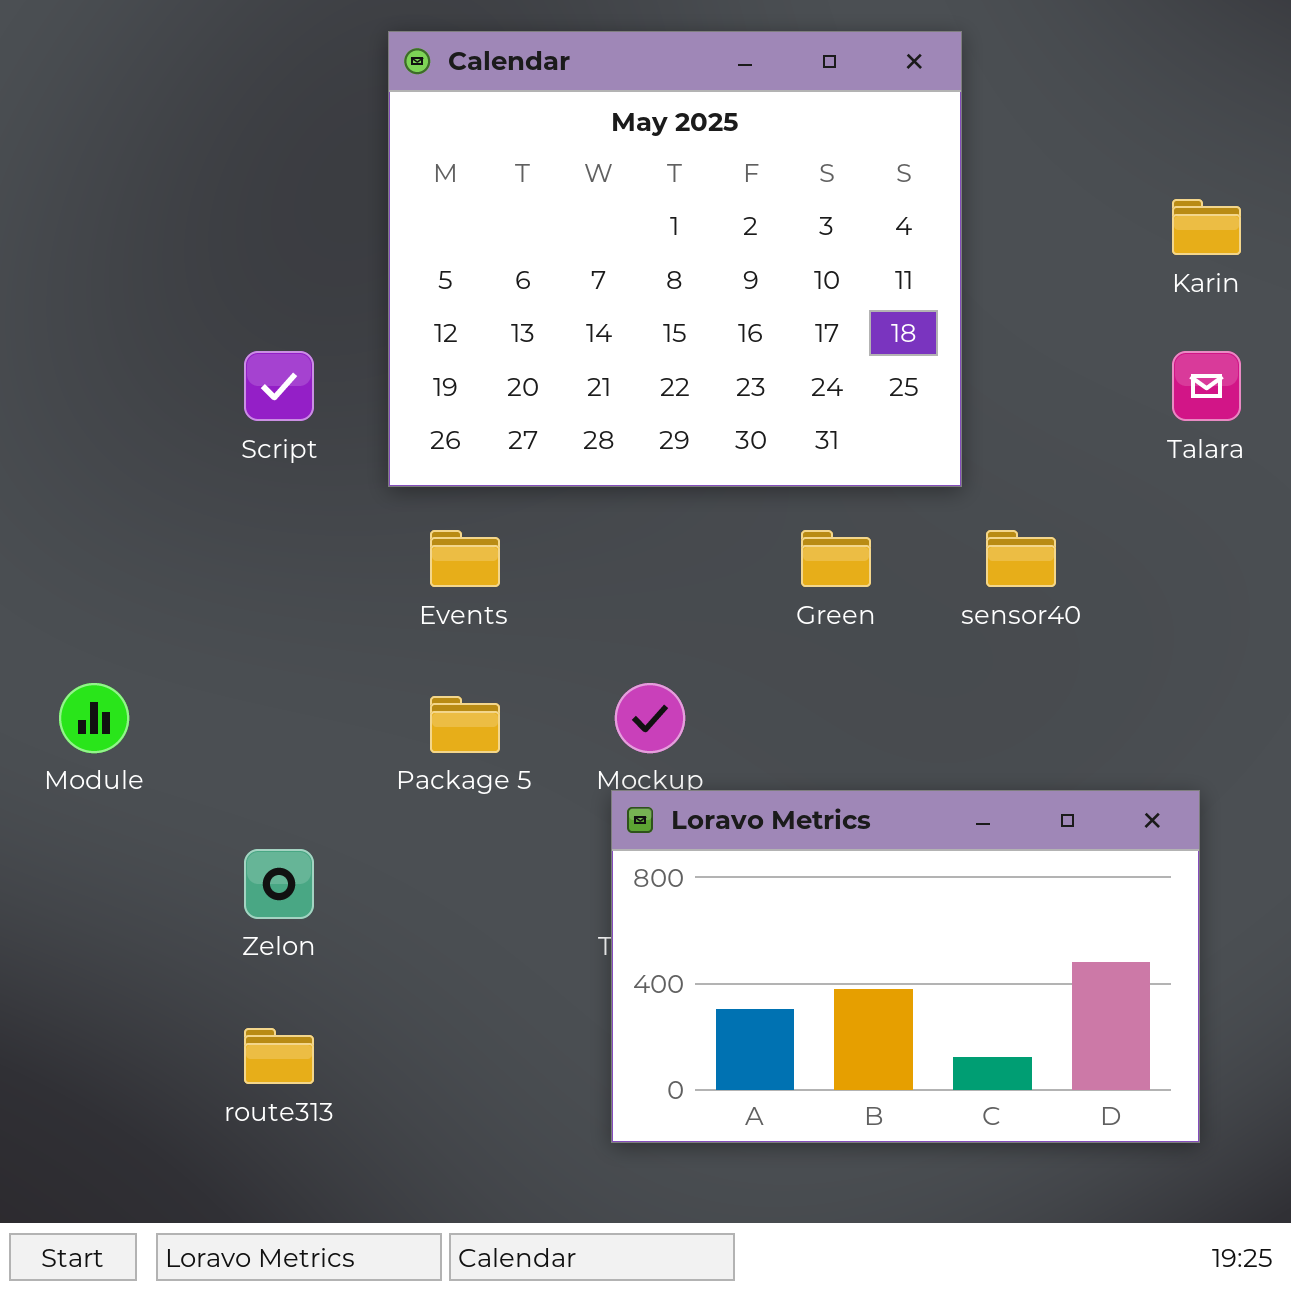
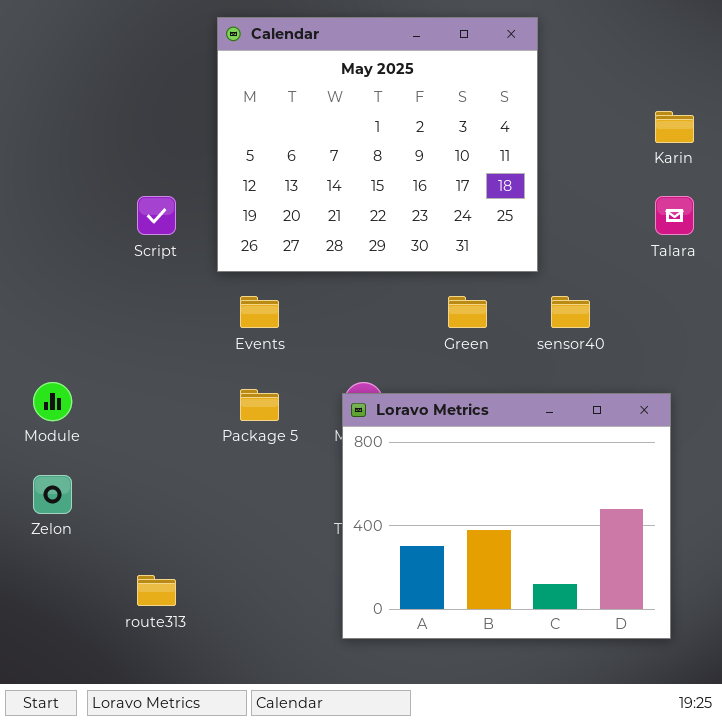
Loravo Metrics: [611,790,1200,1143] -> [342,393,671,639], resized
Zelon: [244,849,314,919] -> [33,475,72,514], moved

